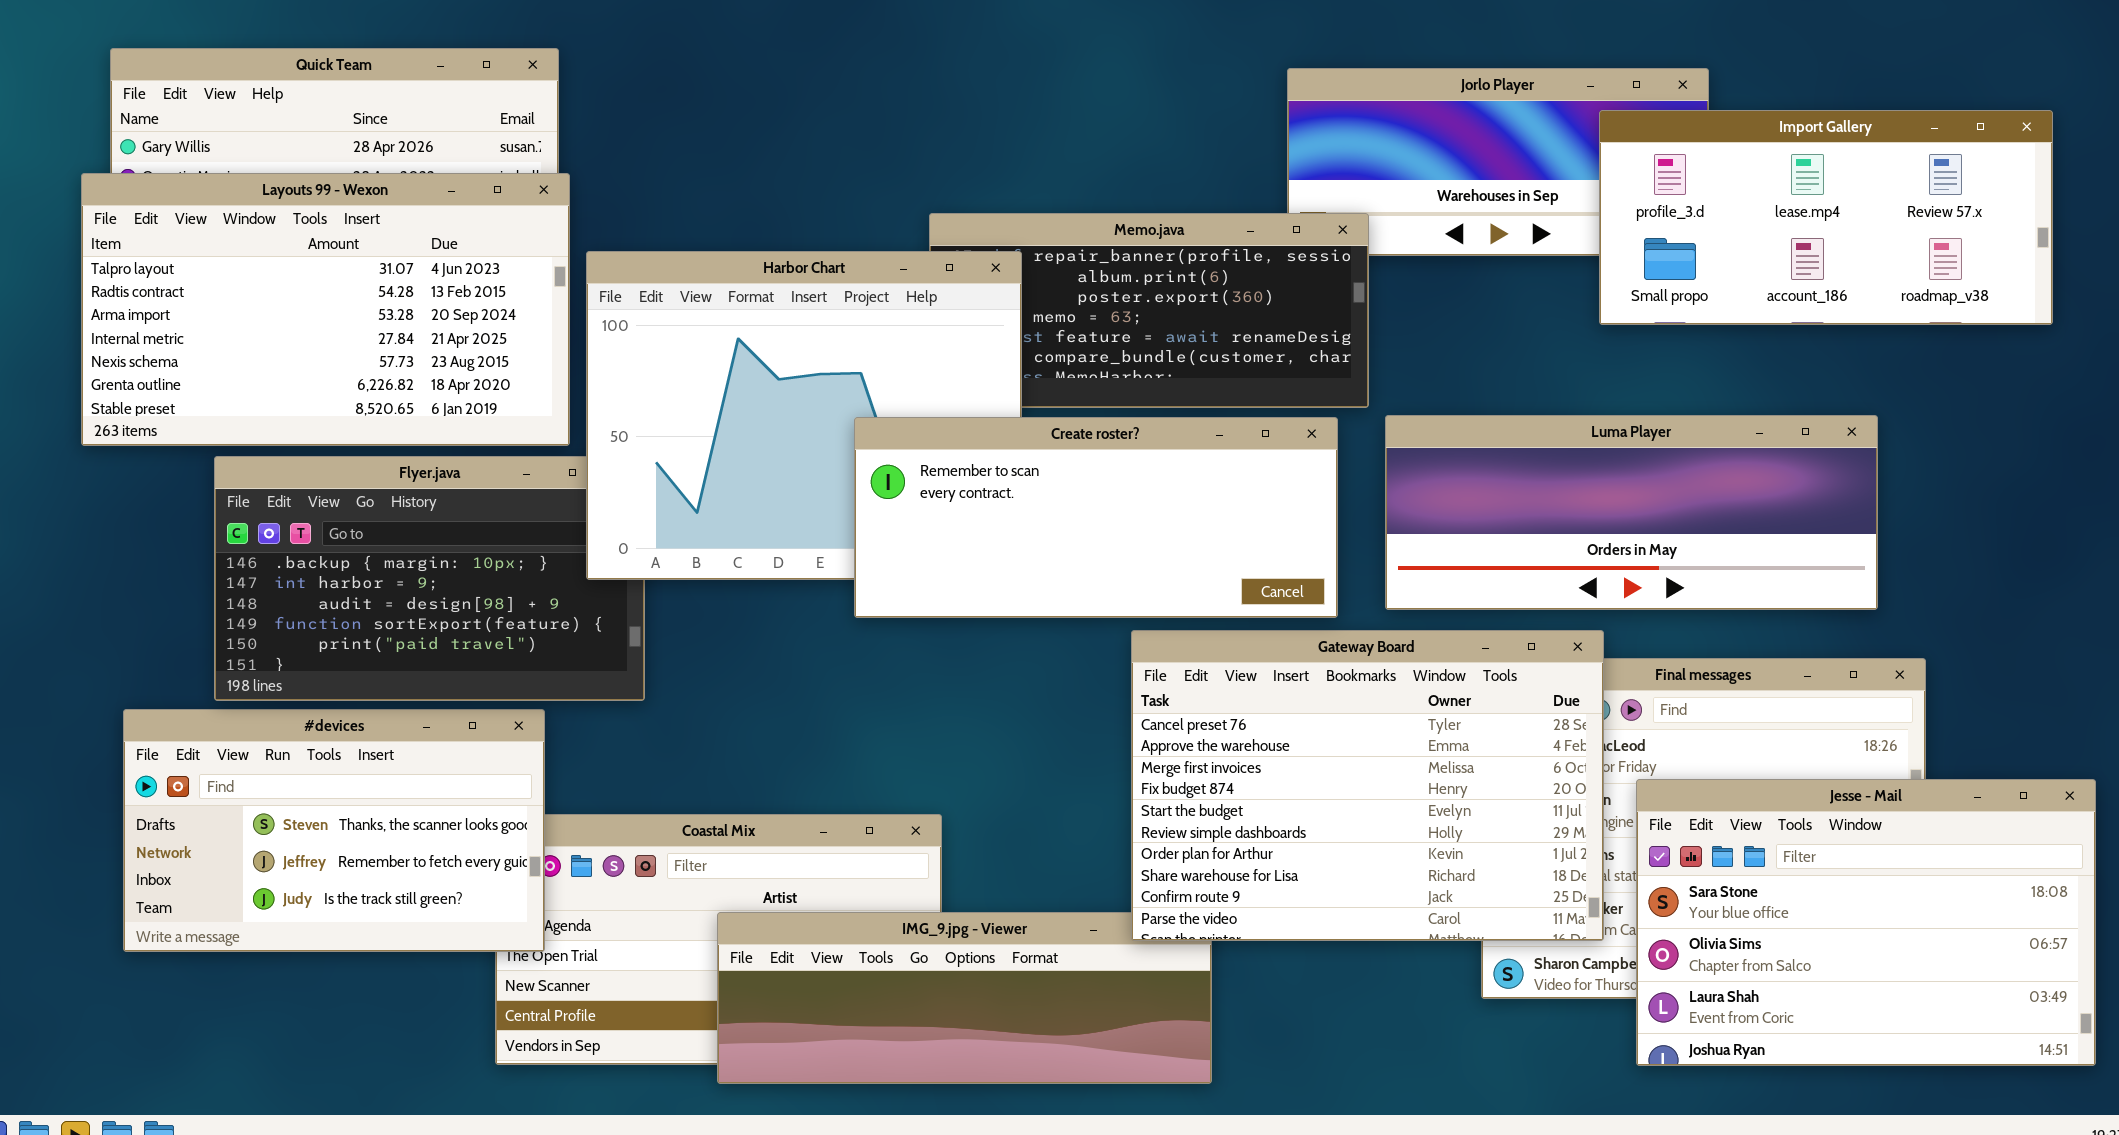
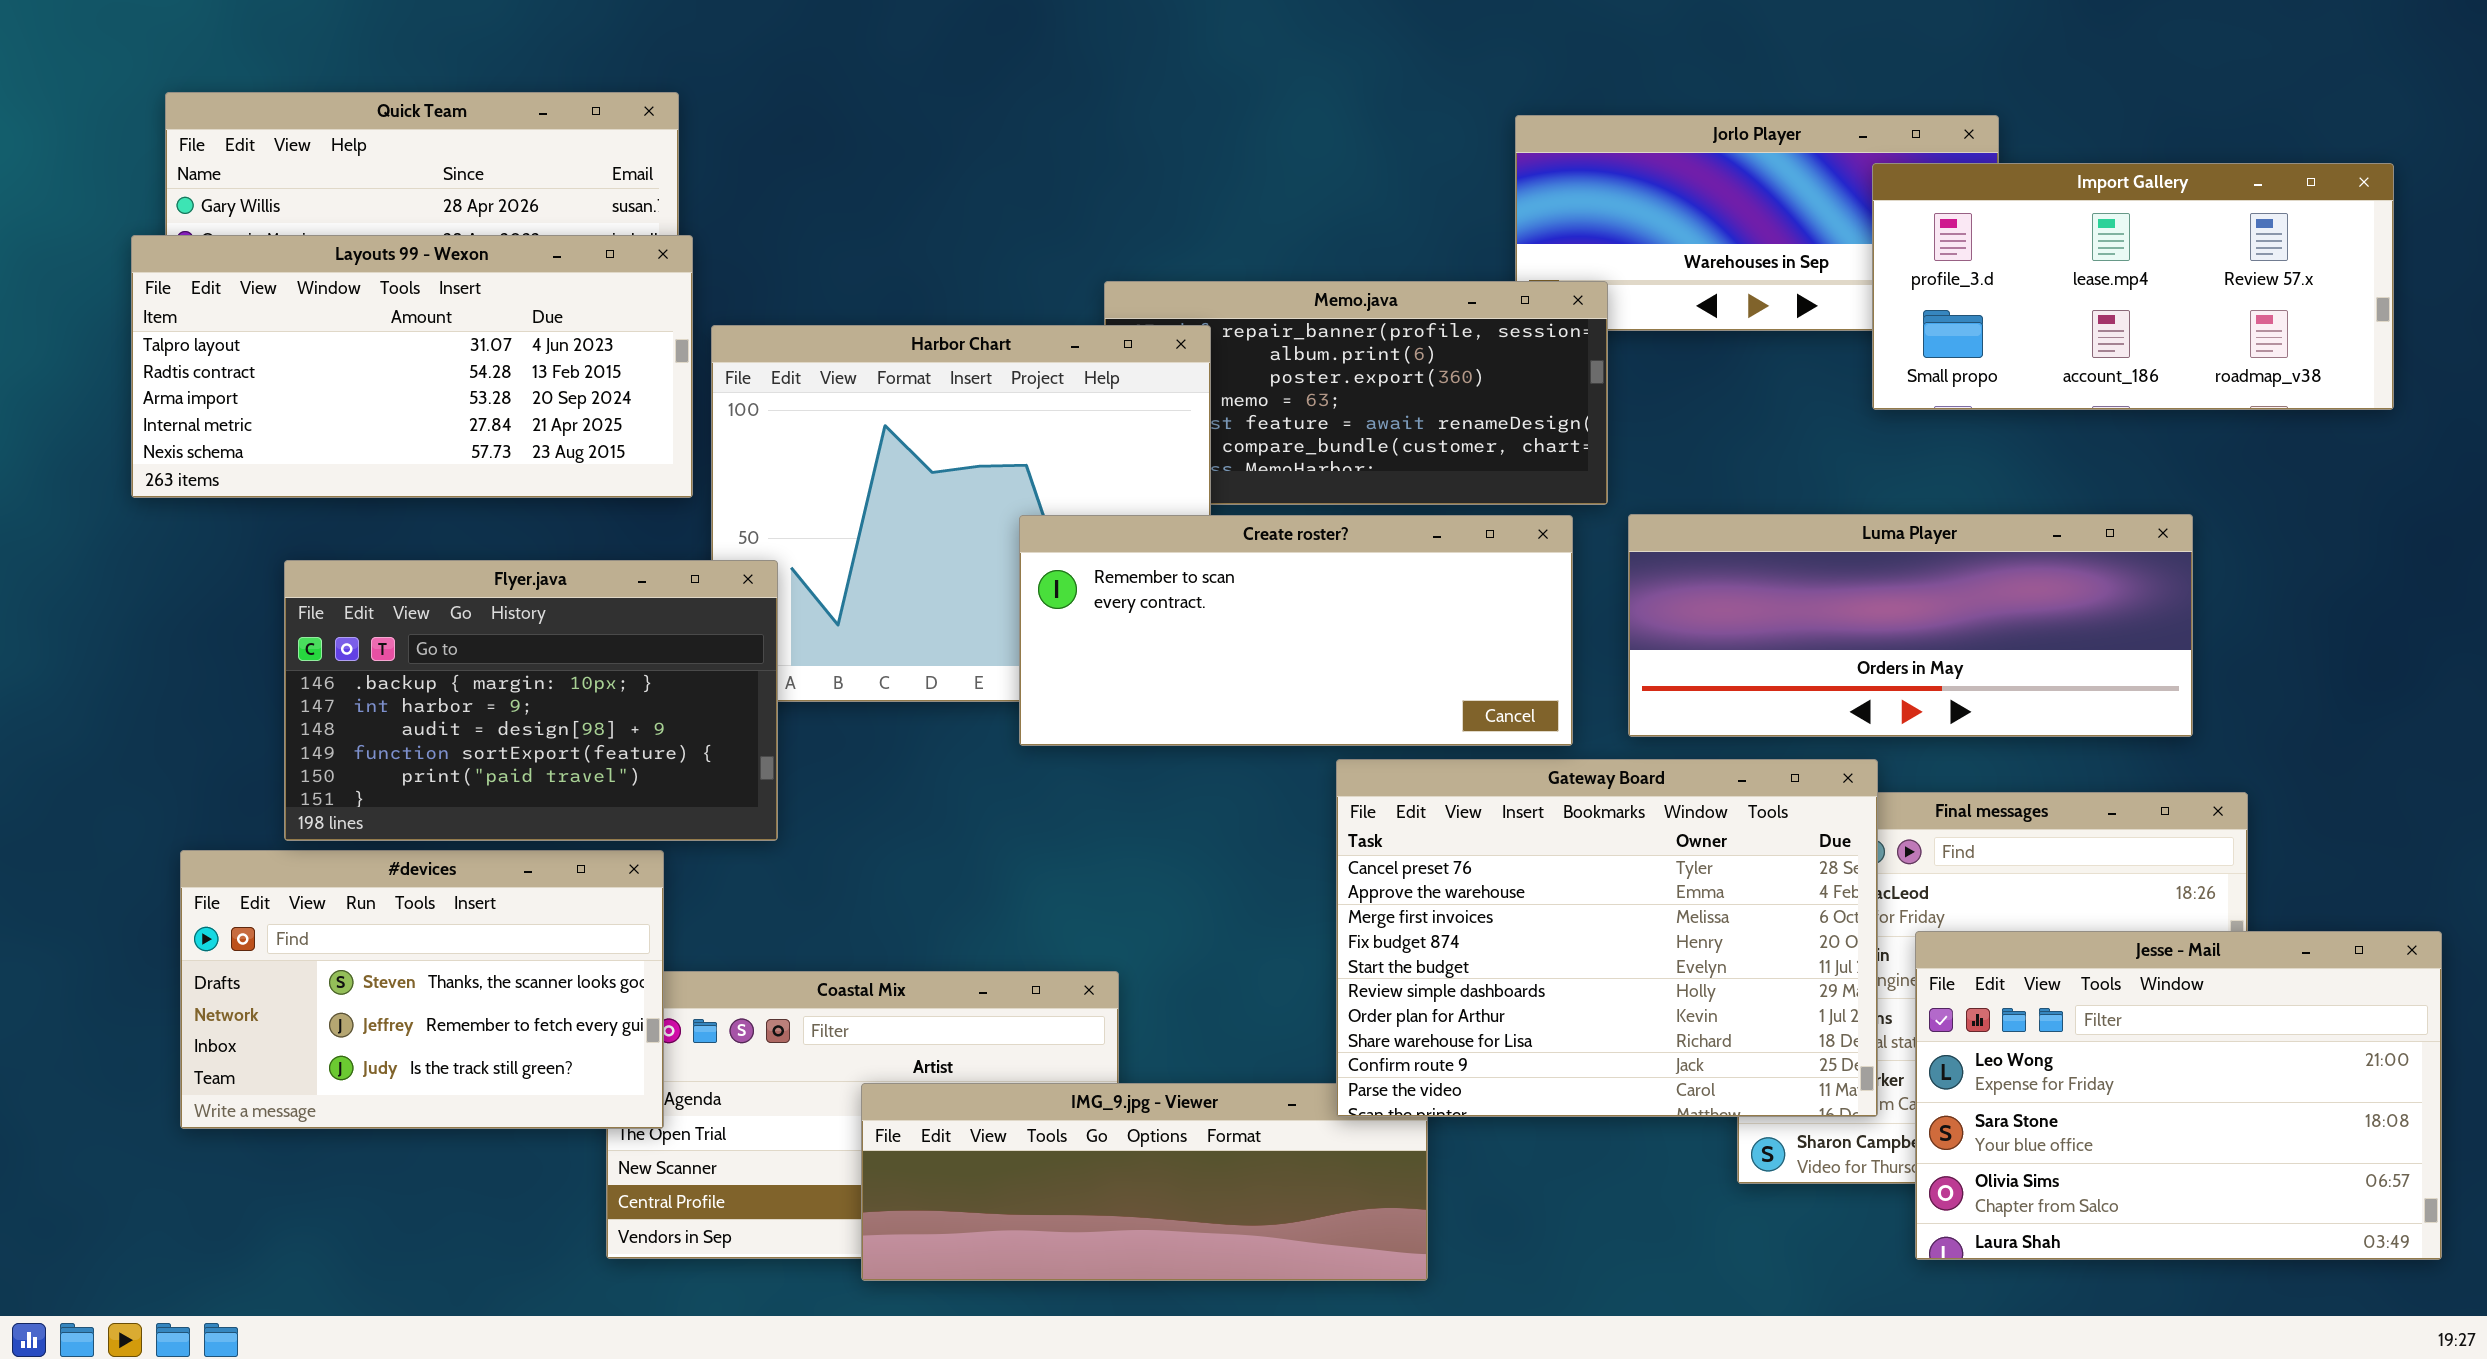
Layouts 99 - Wexon: [81,173,570,446] -> [131,235,693,498], resized
Flyer.java: [214,456,645,701] -> [284,560,778,841], raised
Jesse - Mail: [1636,779,2096,1066] -> [1915,931,2442,1260], scrolled up 1 row

